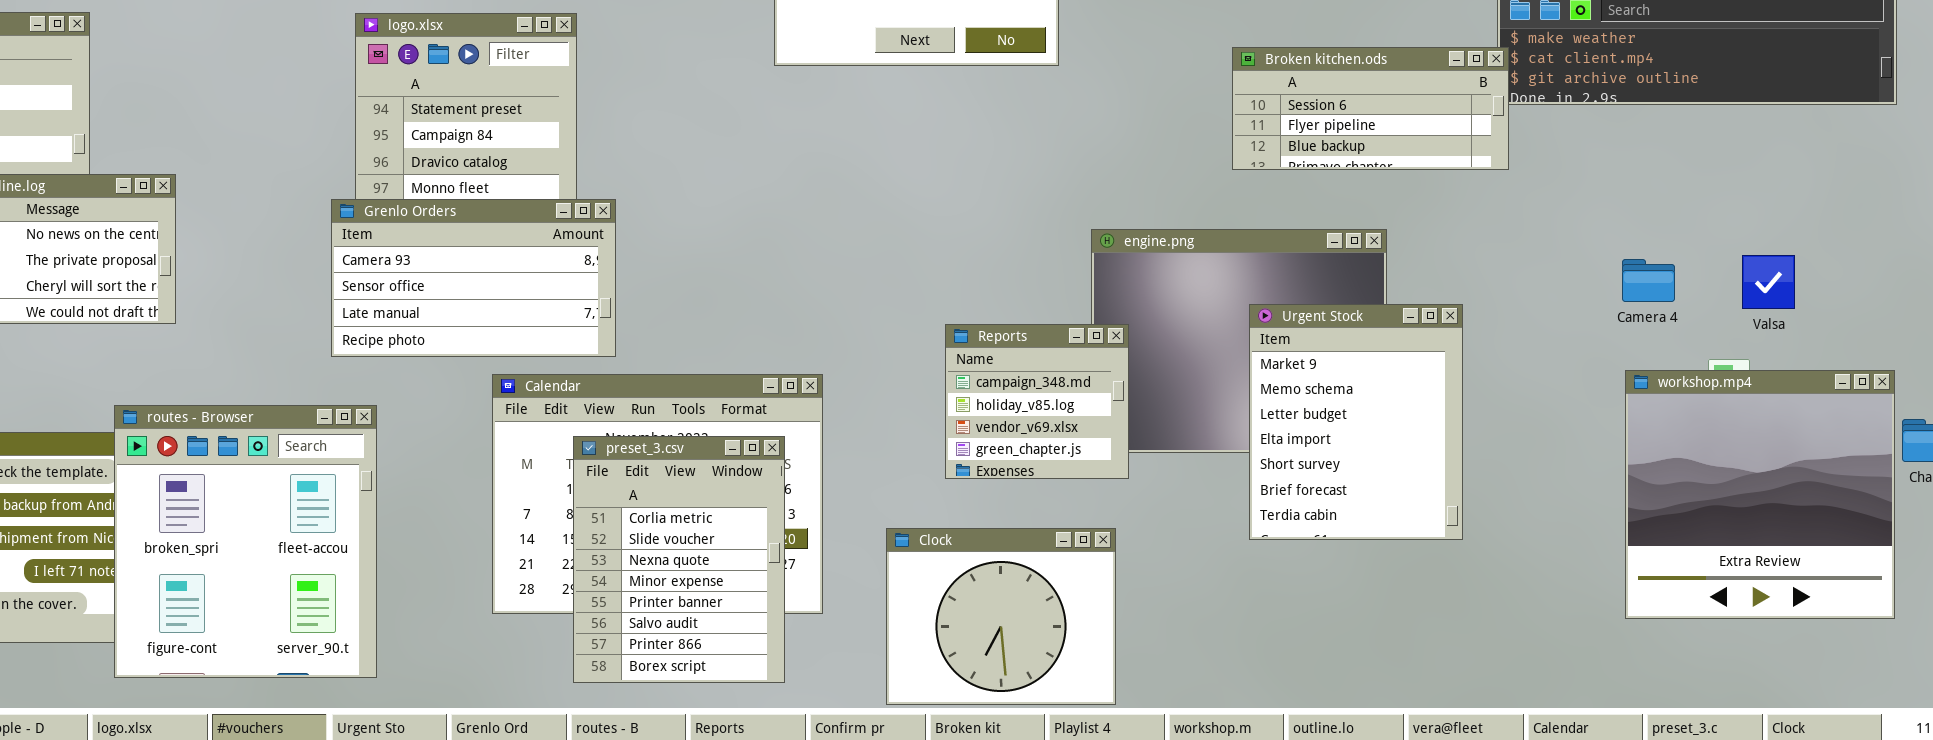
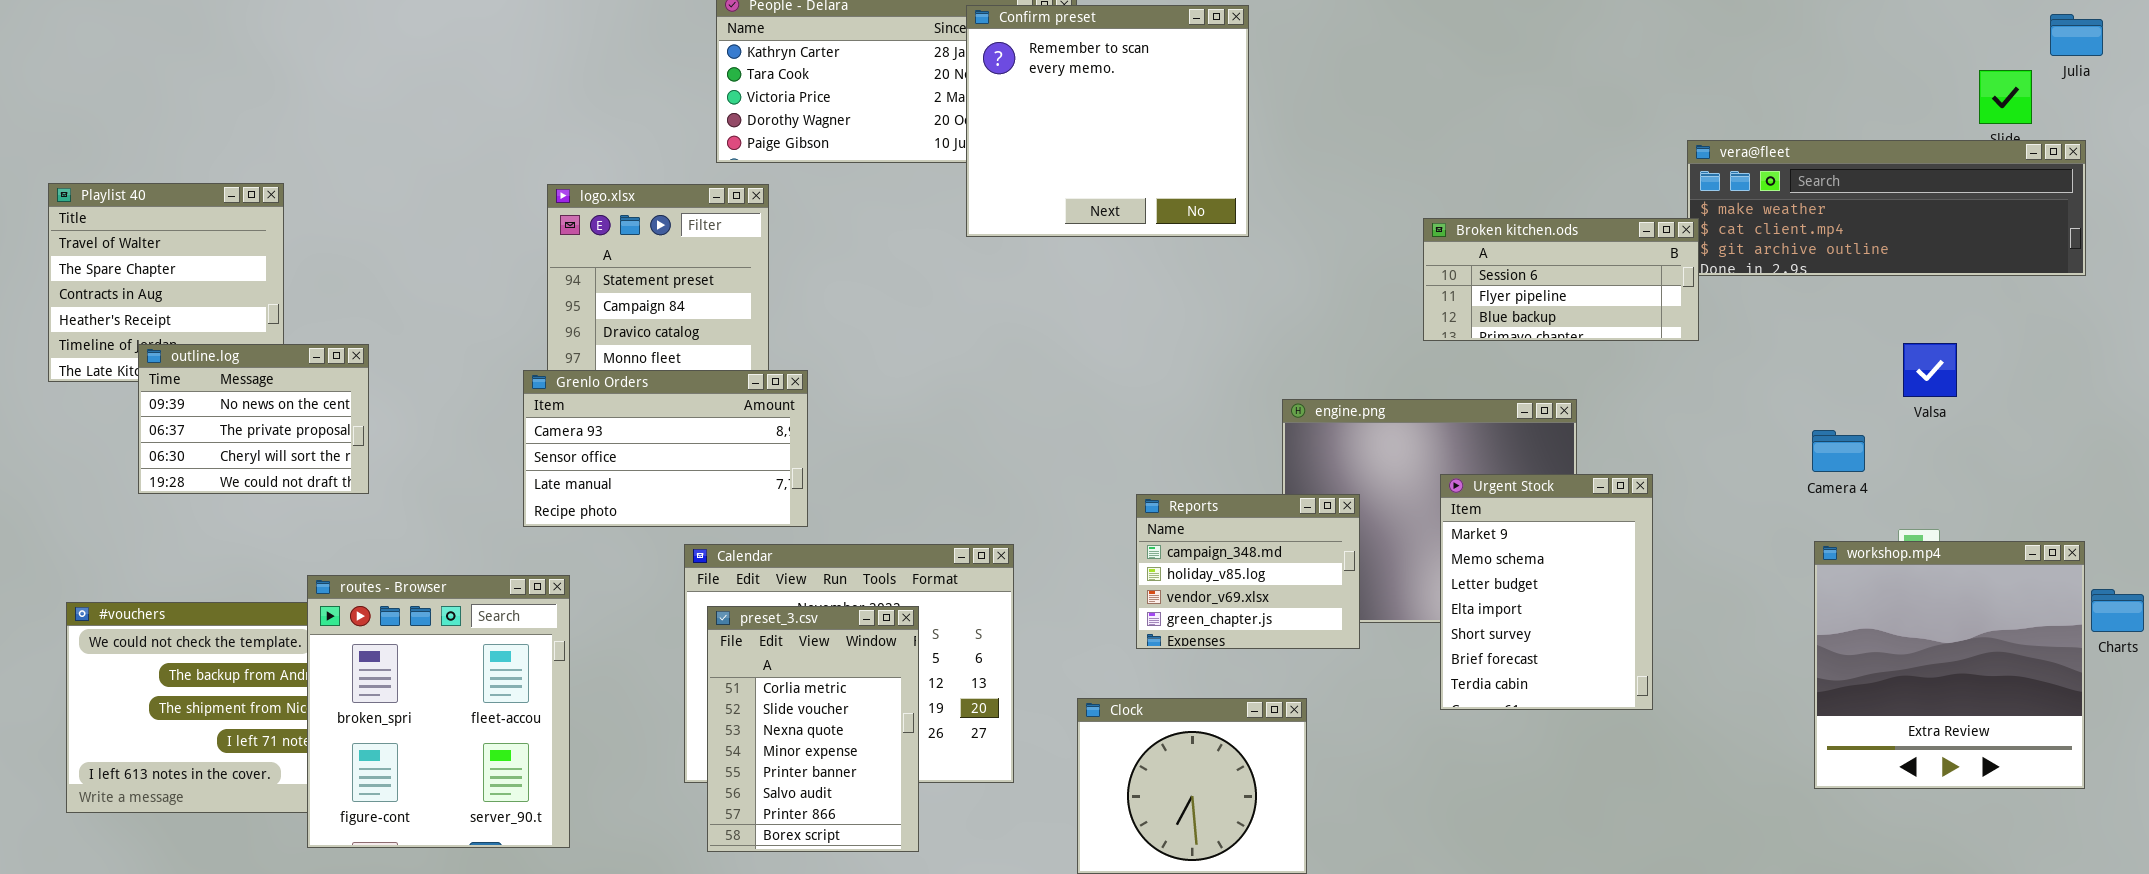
Valsa: [1742,255,1795,309] -> [1903,343,1957,397], moved
Reports: [945,324,1129,479] -> [1136,494,1360,649], resized
preset_3.csv: [573,436,785,683] -> [707,606,919,852], moved

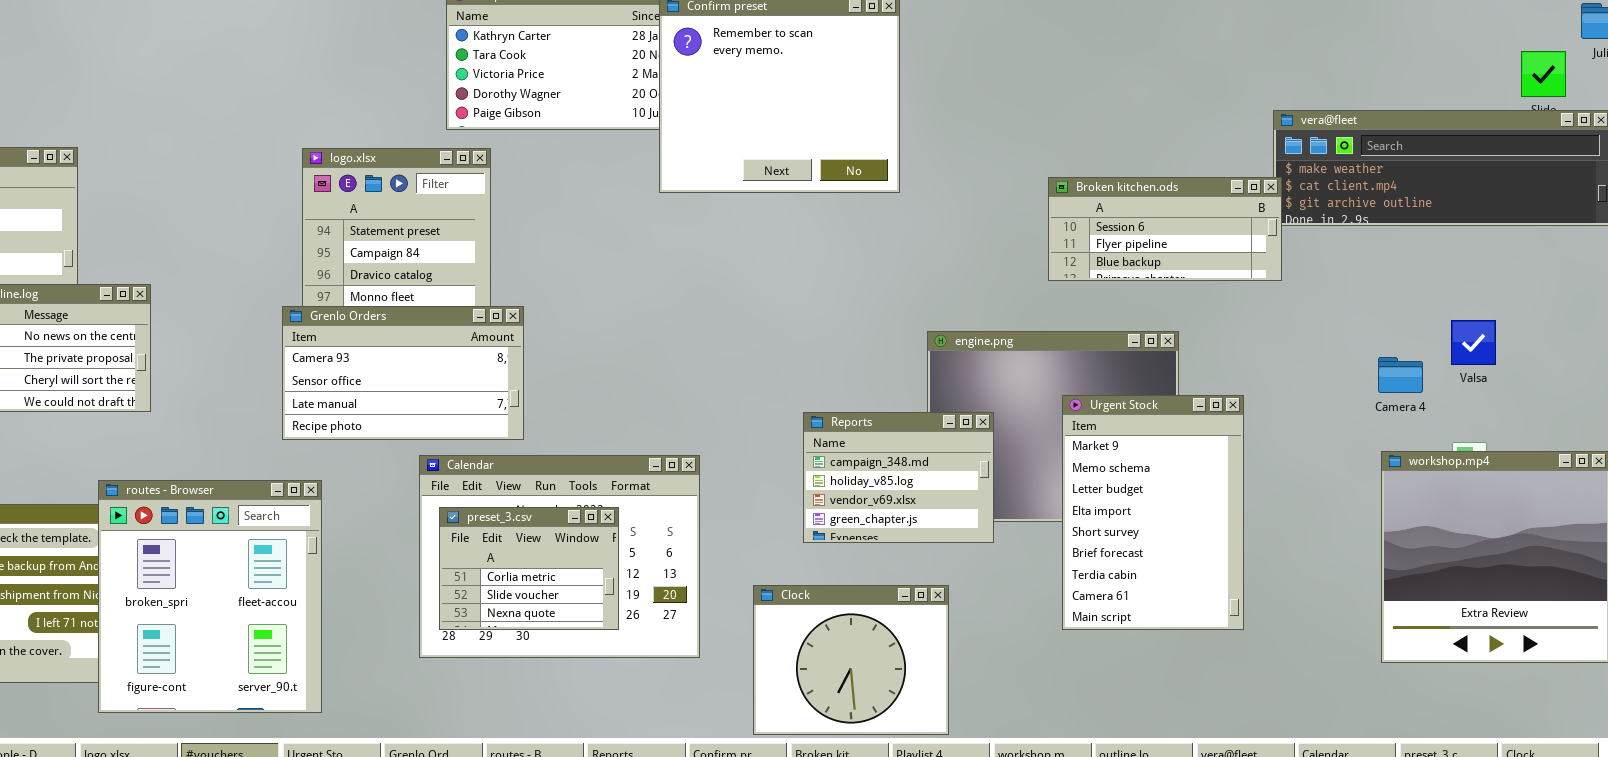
Valsa: [1903,343,1957,397] -> [1451,320,1496,365], moved
Urgent Stock: [1440,474,1653,710] -> [1062,395,1244,630], resized
preset_3.csv: [707,606,919,852] -> [439,507,619,630], resized

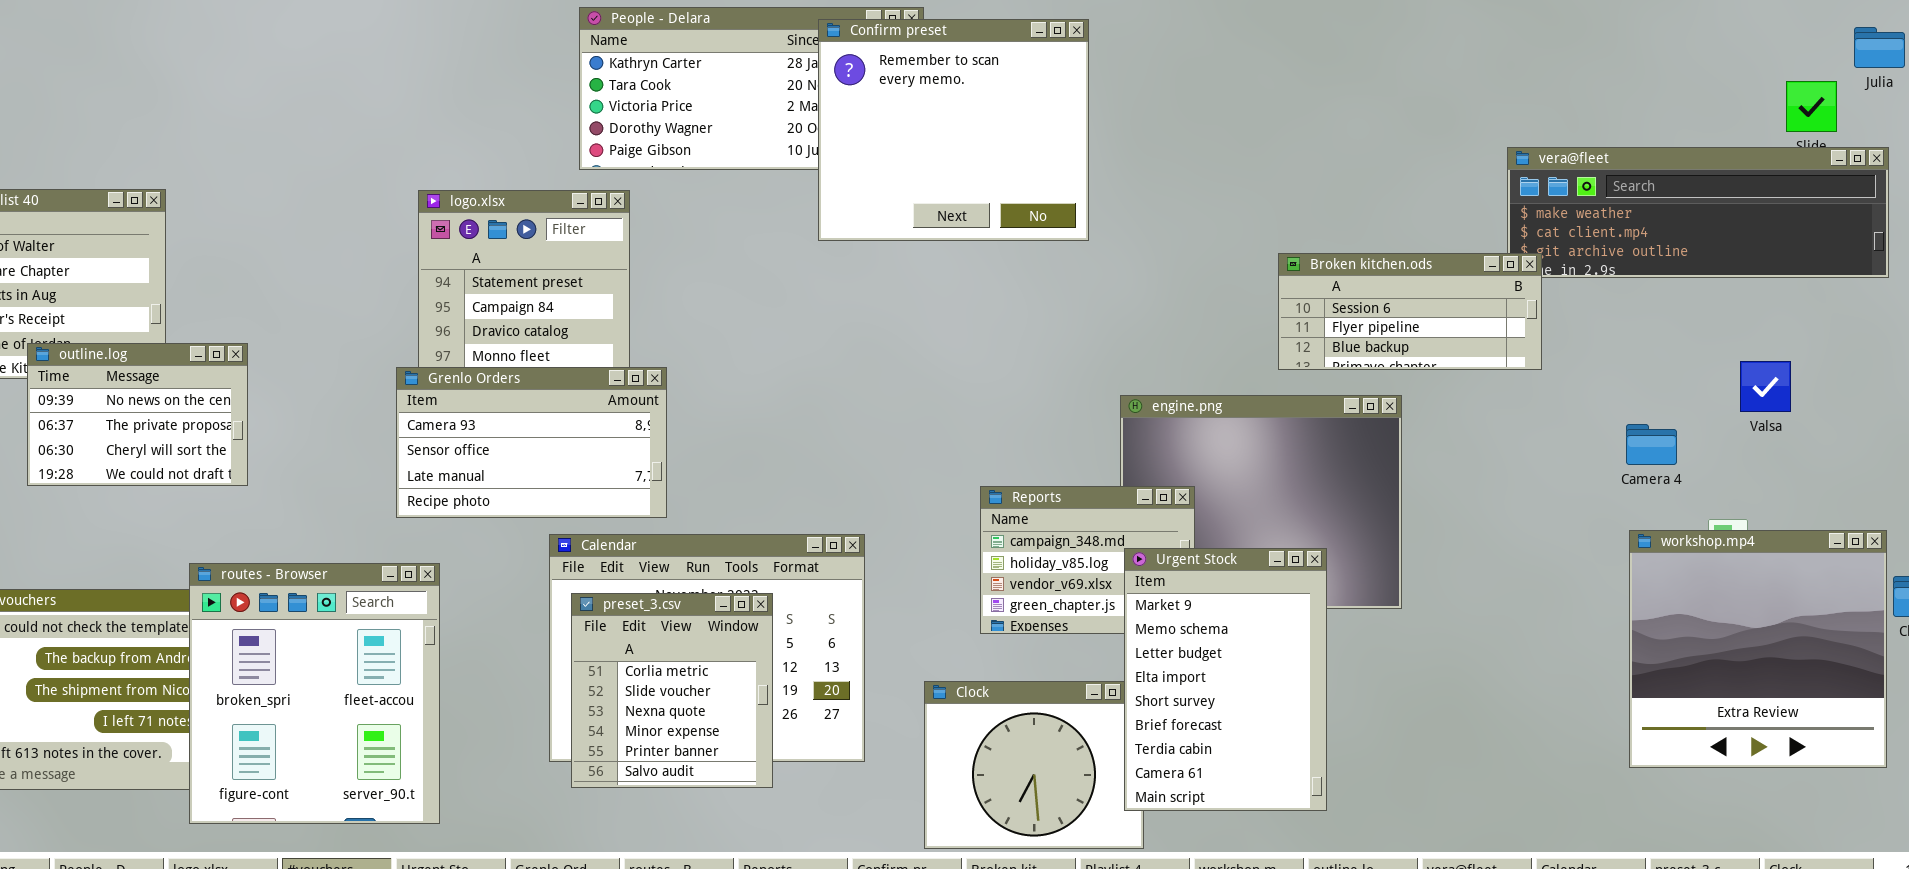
Broken kitchen.ods: [1048,177,1282,281] -> [1278,253,1542,370], moved
Valsa: [1451,320,1496,365] -> [1740,361,1791,412], moved
Urgent Stock: [1062,395,1244,630] -> [1124,548,1327,811], moved
preset_3.csv: [439,507,619,630] -> [571,593,773,788], resized

